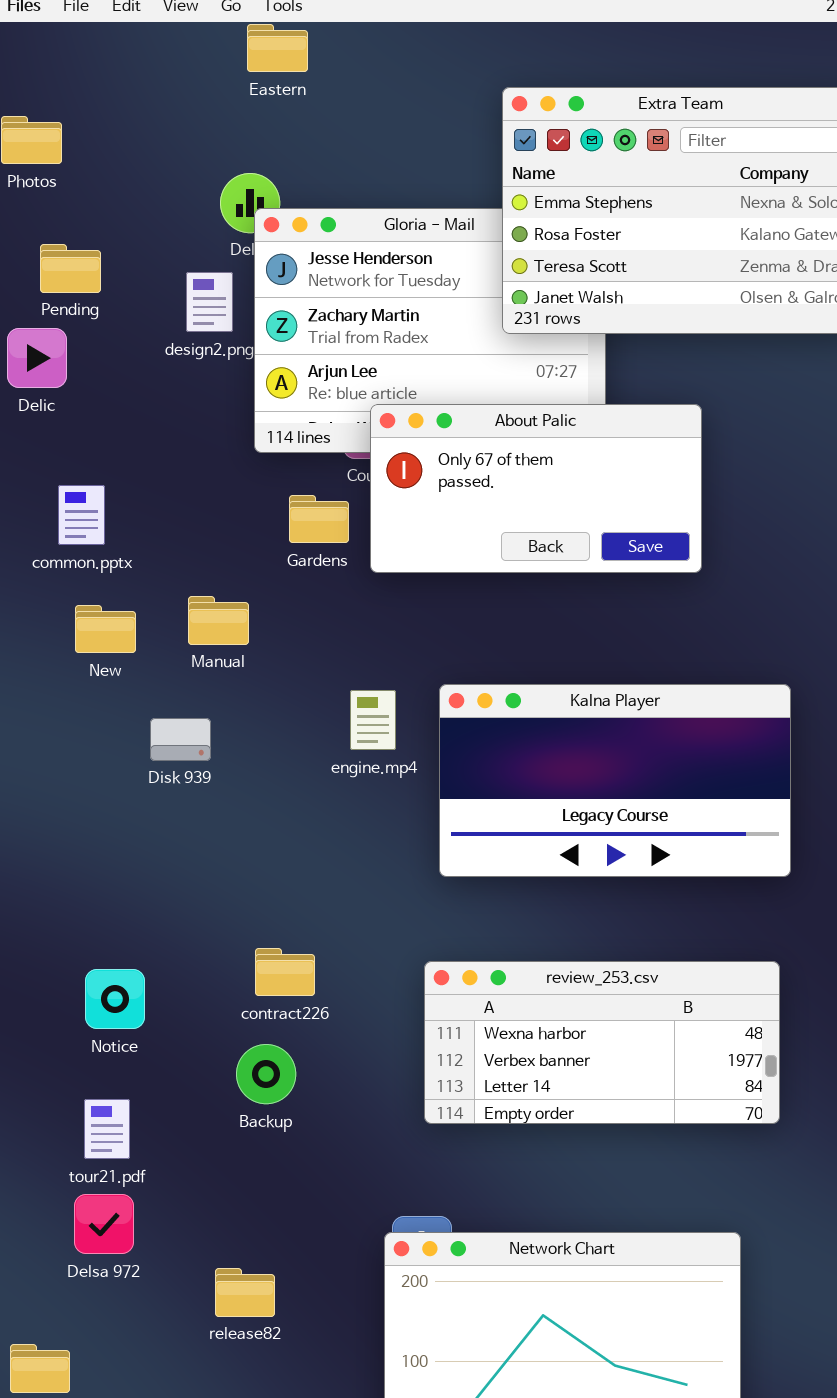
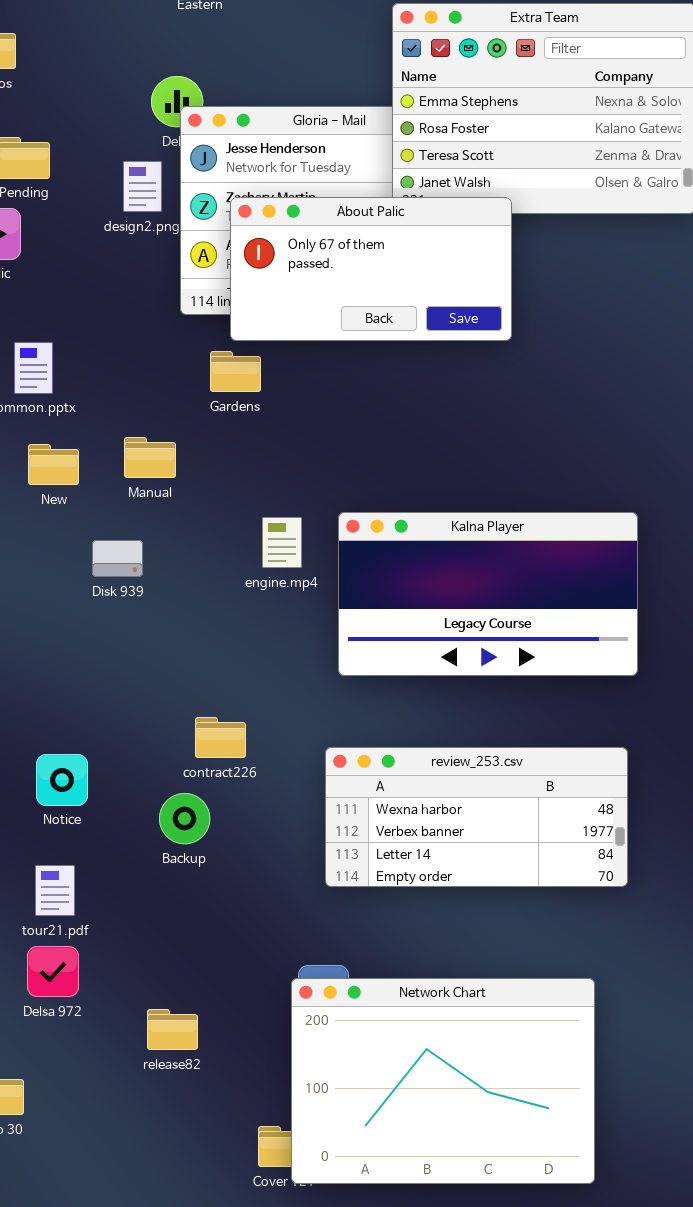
About Palic: [370,404,702,573] -> [230,197,512,341], moved
contract226: [255,948,315,996] -> [195,717,246,758], moved
Backup: [236,1044,296,1104] -> [159,793,210,844], moved

